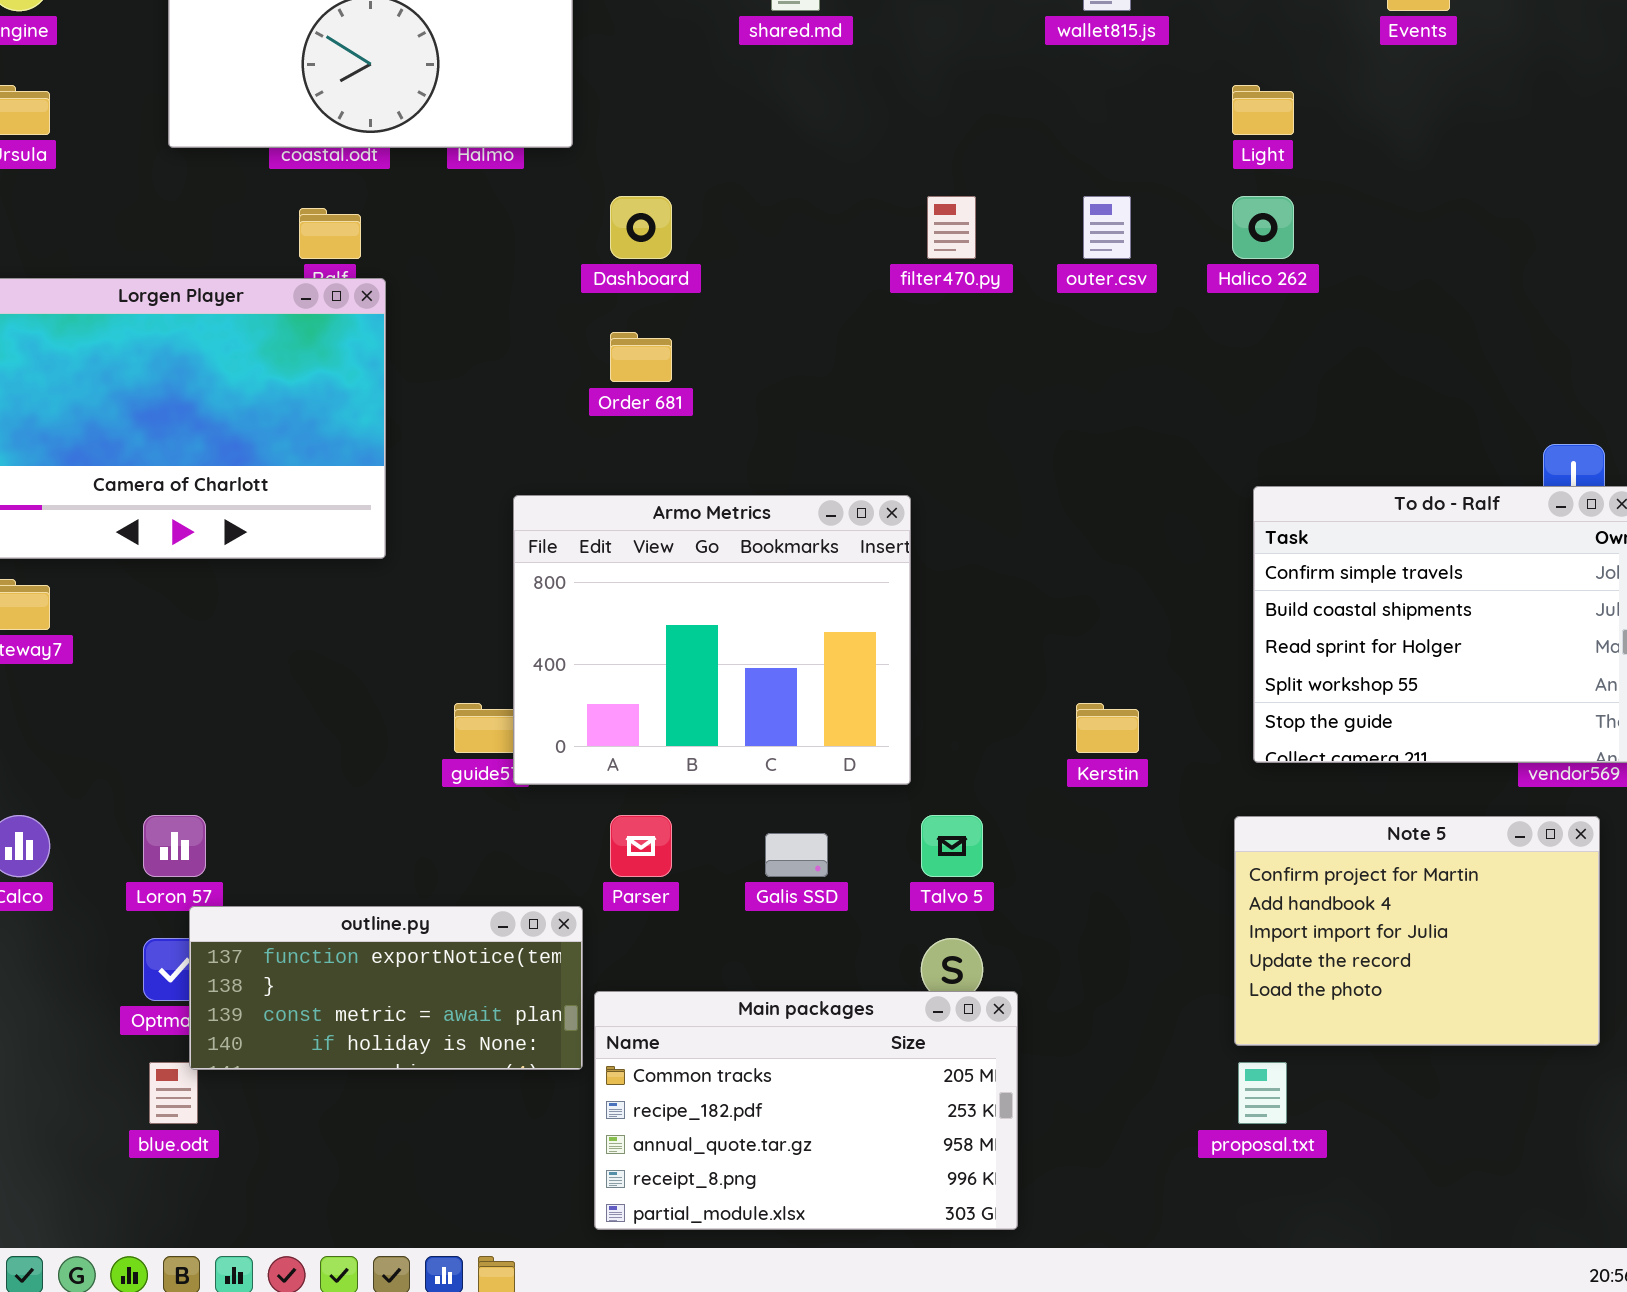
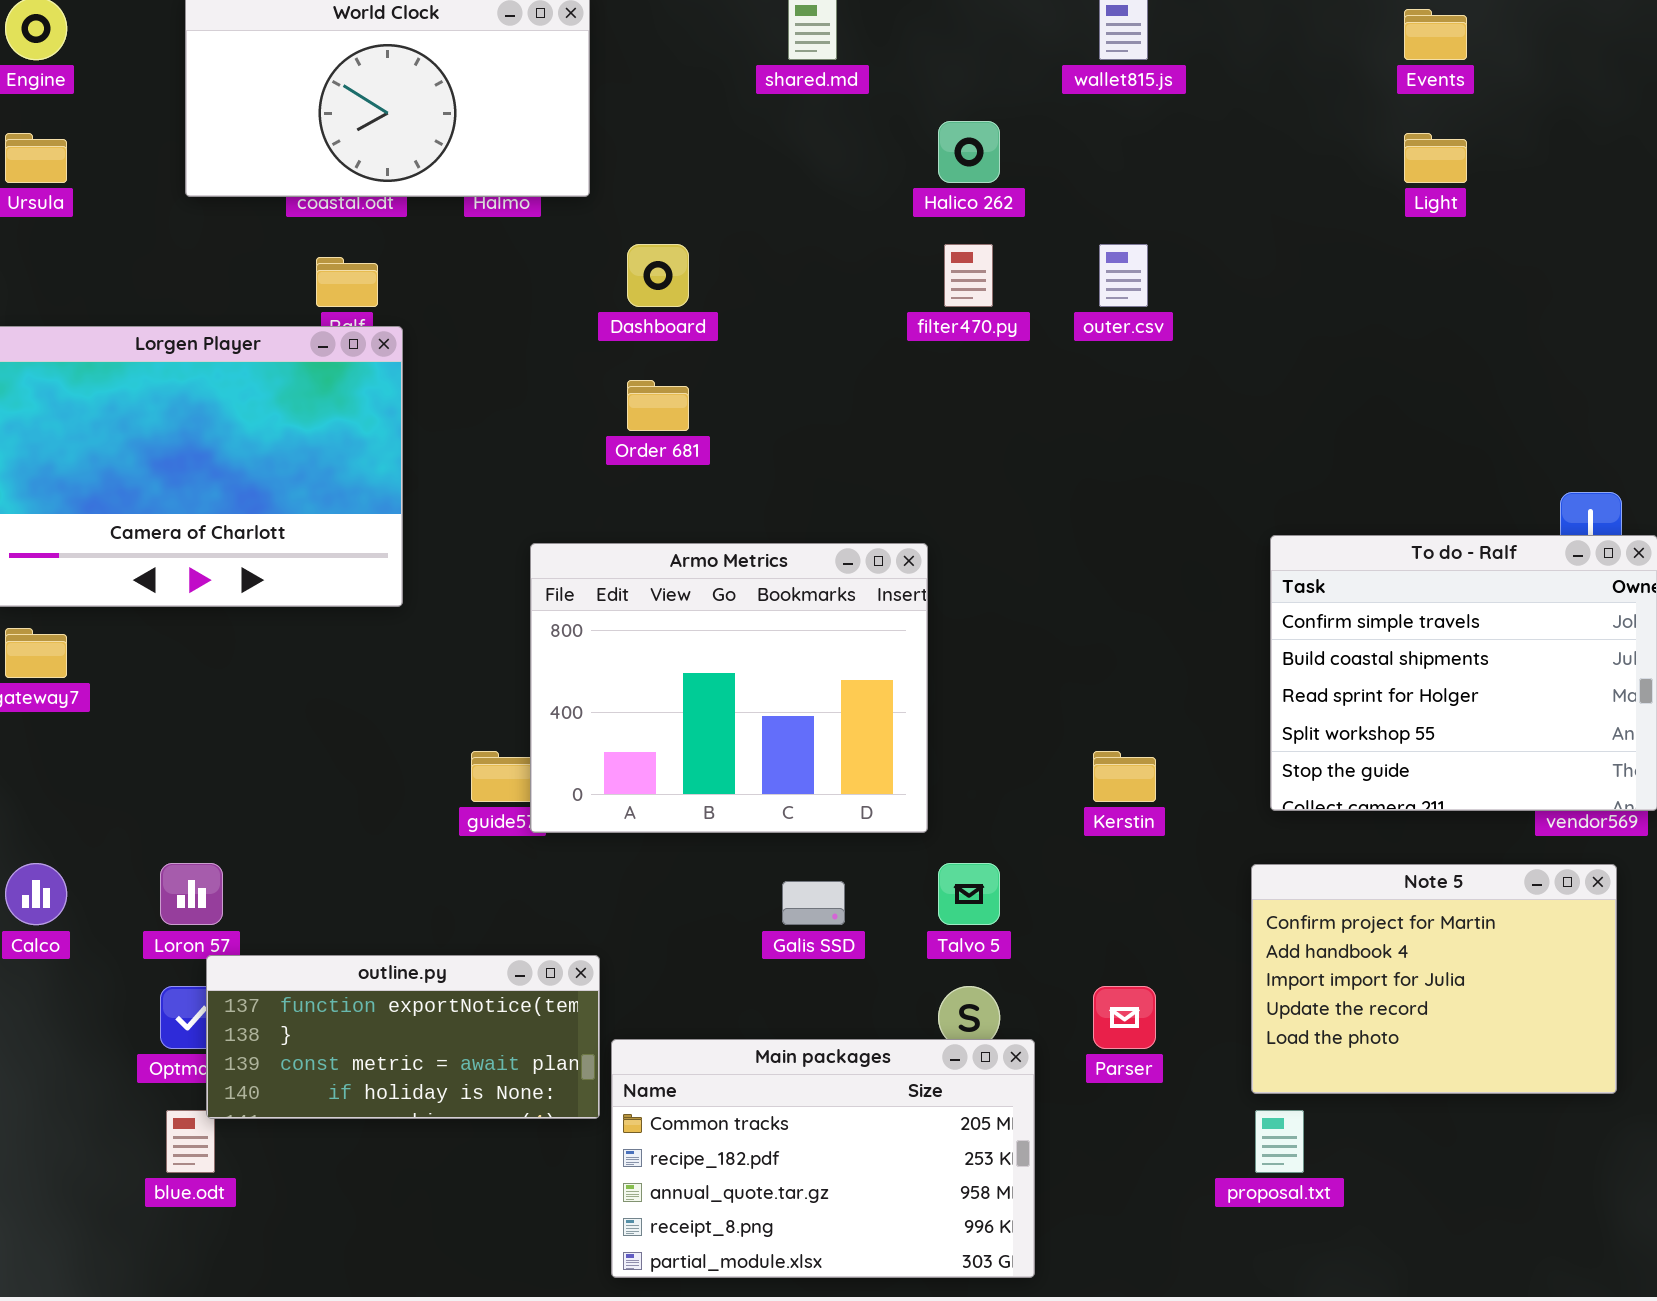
Light: [1232,85,1294,135] -> [1404,133,1467,183], moved
Halico 262: [1232,196,1294,259] -> [938,121,1000,183], moved
Parser: [610,815,672,877] -> [1093,986,1156,1049], moved

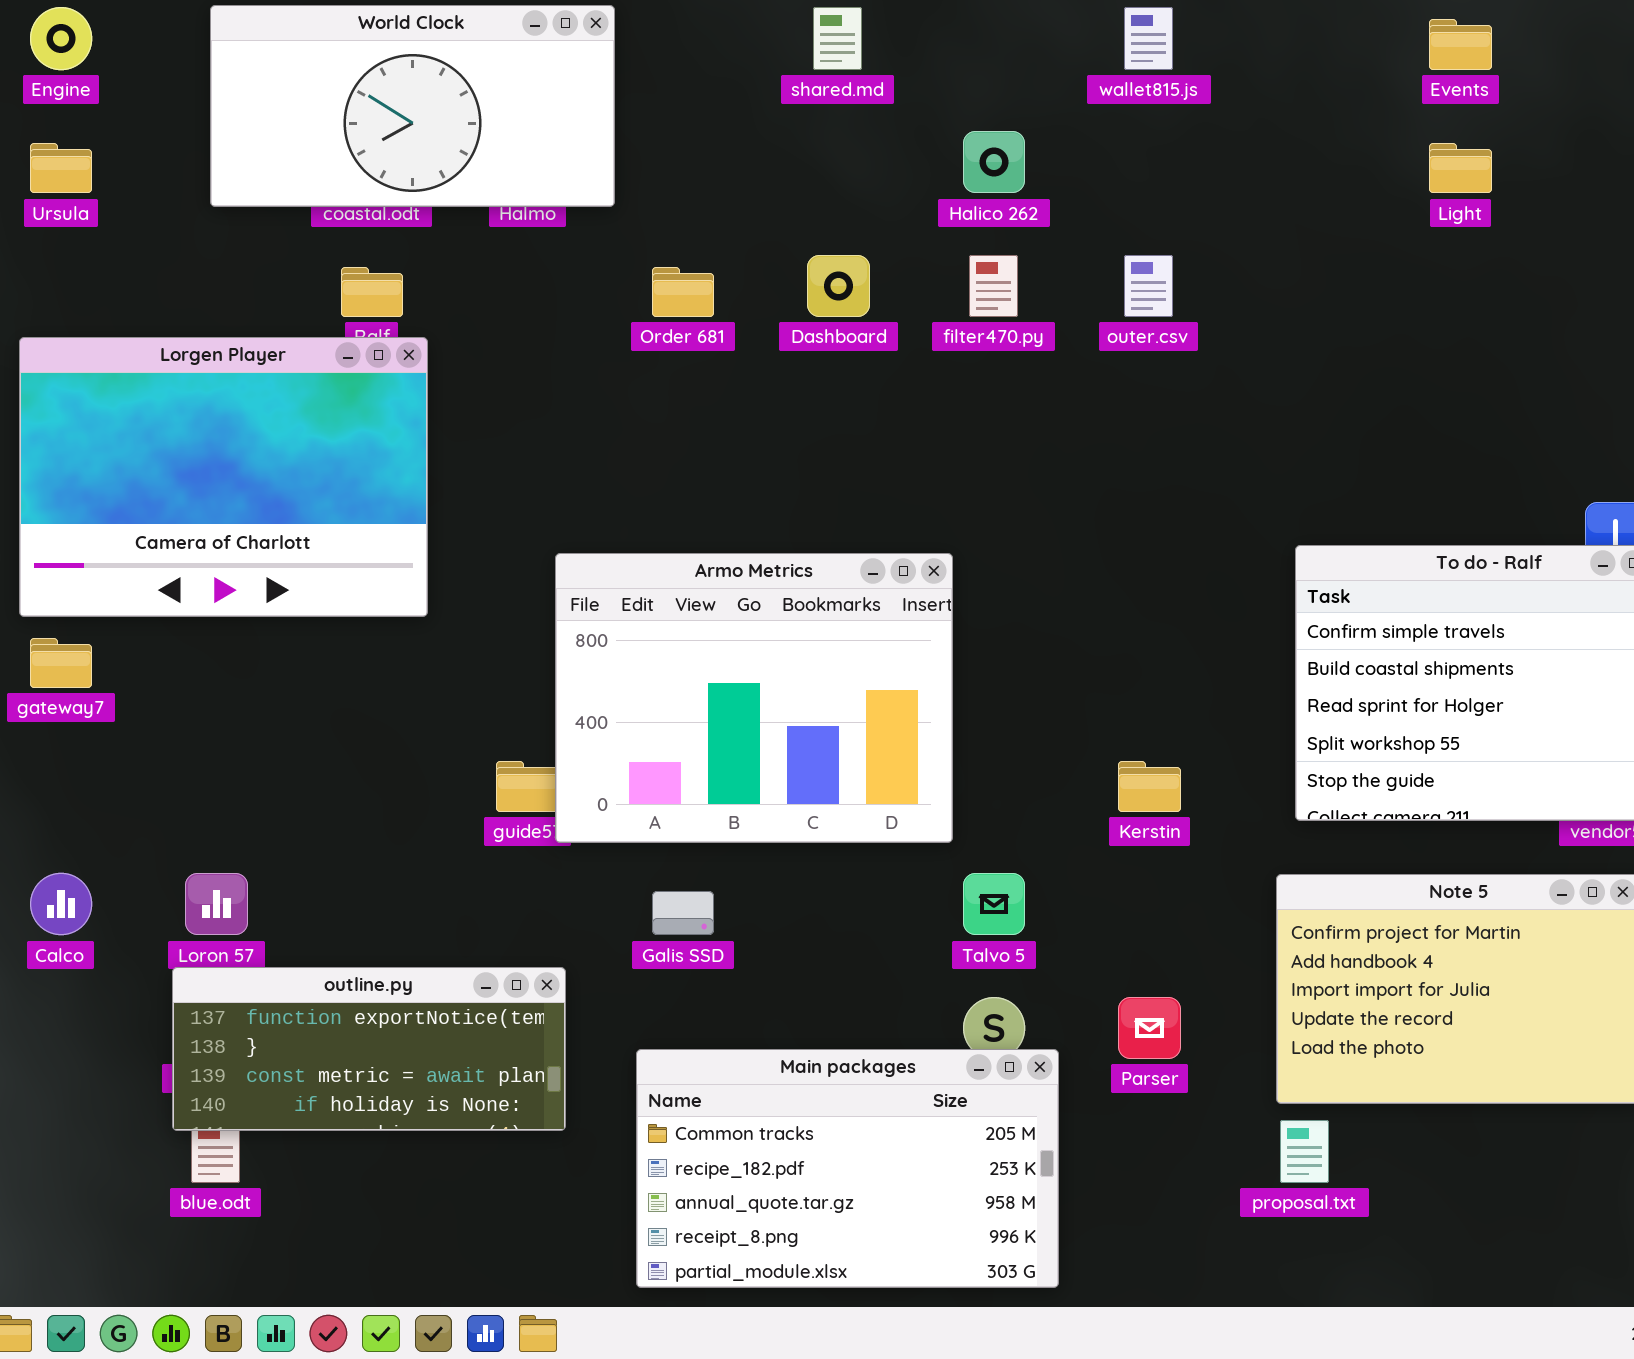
Dashboard: [627,244,689,307] -> [807,255,870,317], moved
Order 681: [627,380,689,431] -> [652,267,714,317], moved
Galis SSD: [782,881,845,925] -> [652,891,714,935], moved
outline.py: [206,955,600,1119] -> [172,967,566,1131], moved

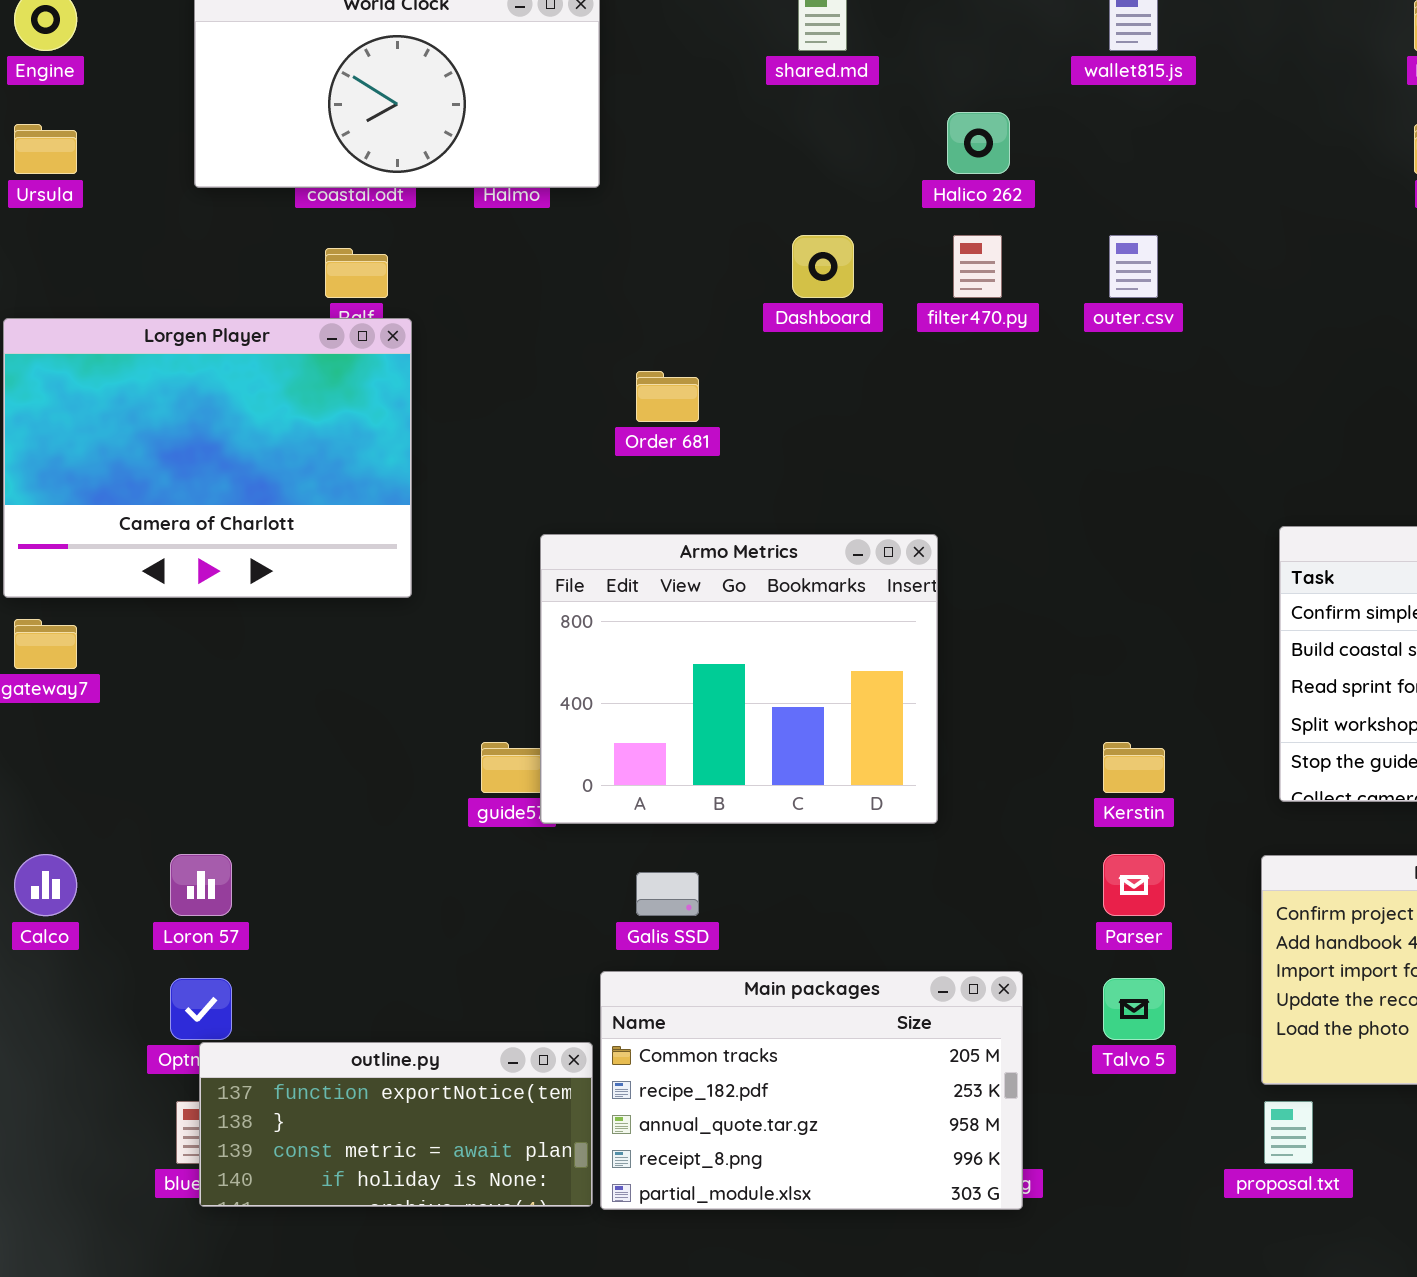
Order 681: [652,267,714,317] -> [636,371,699,422], moved
Talvo 5: [963,873,1025,935] -> [1103,978,1165,1040], moved
outline.py: [172,967,566,1131] -> [199,1042,593,1207], moved
Parser: [1118,997,1181,1059] -> [1103,854,1165,916], moved
Main packages: [636,1049,1059,1288] -> [600,971,1023,1210], moved

